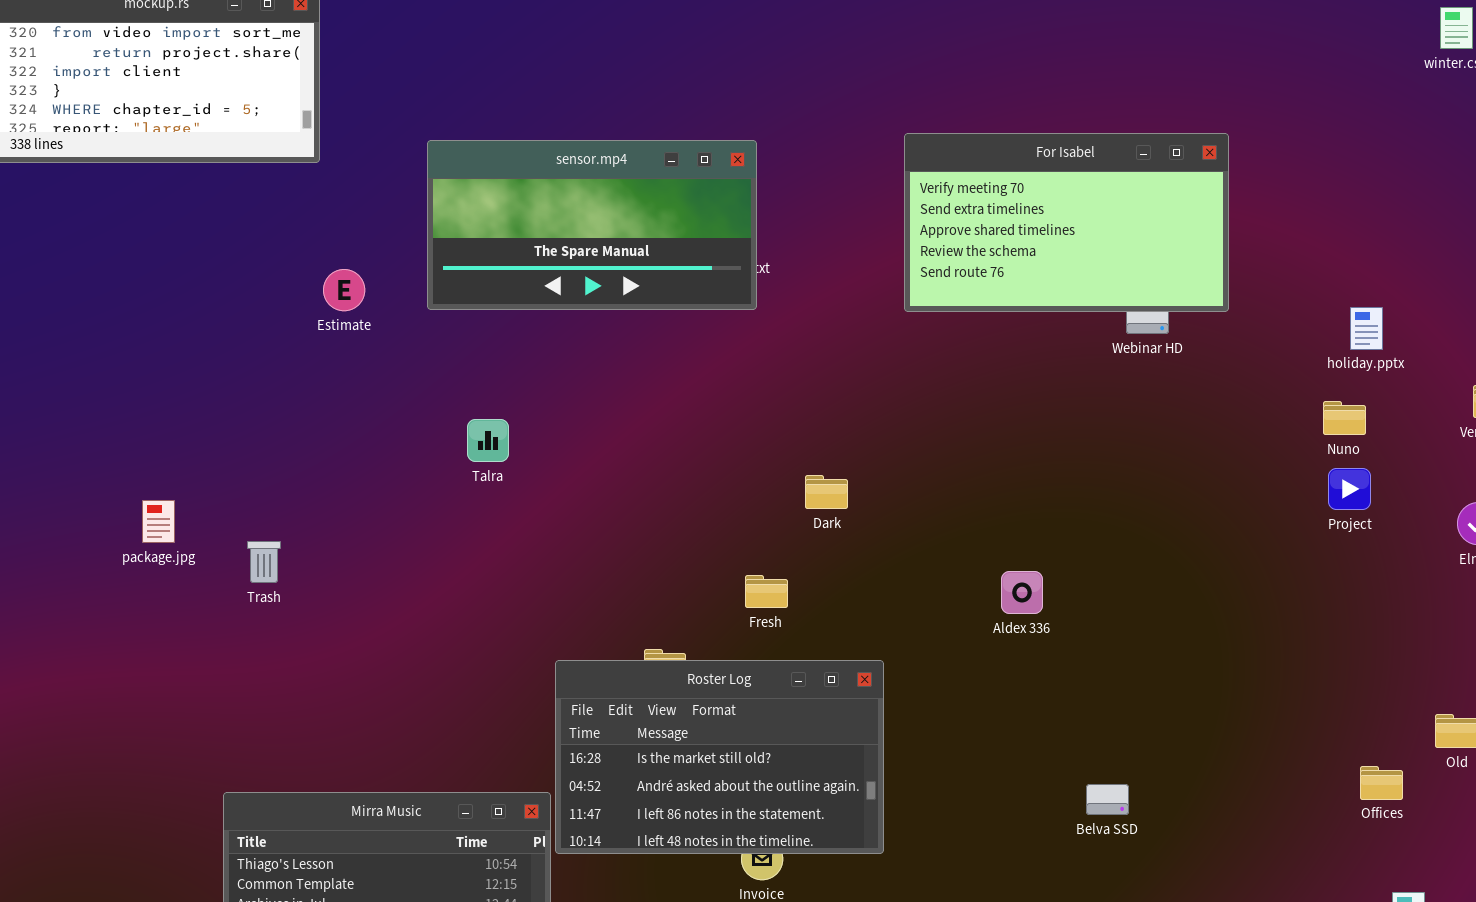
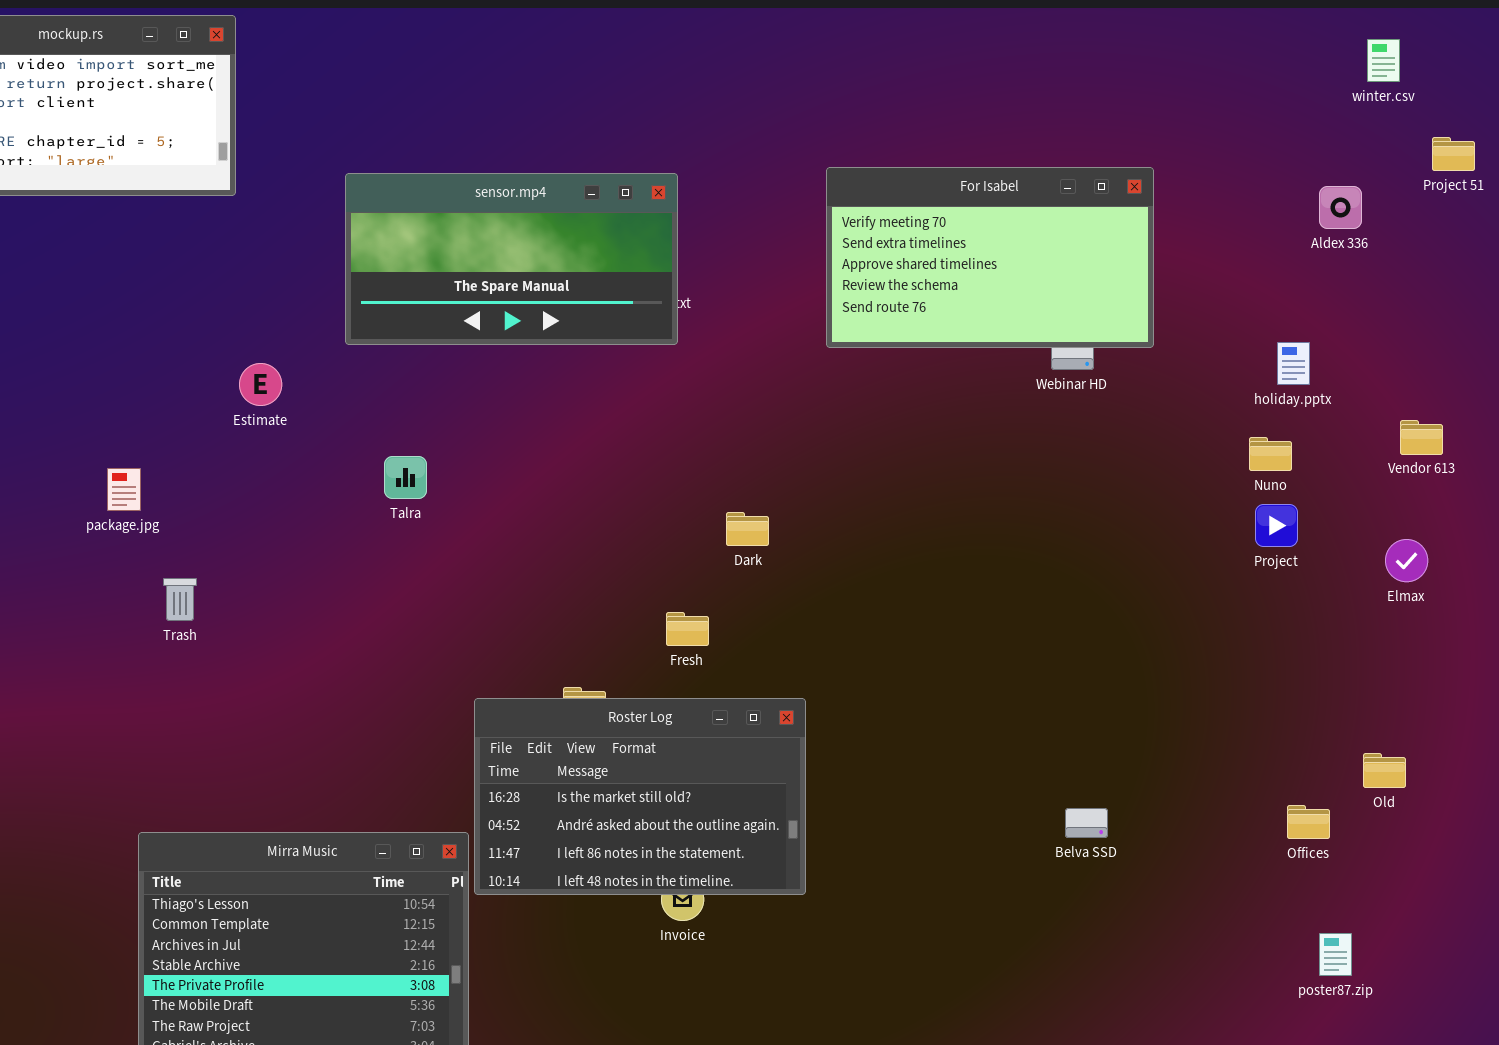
Estimate: [323,269,365,311] -> [239,363,282,406], moved
package.jpg: [142,500,175,543] -> [107,468,141,511], moved
Aldex 336: [1001,571,1043,614] -> [1319,186,1362,229], moved
Belva SSD: [1086,784,1129,815] -> [1065,808,1108,838], moved

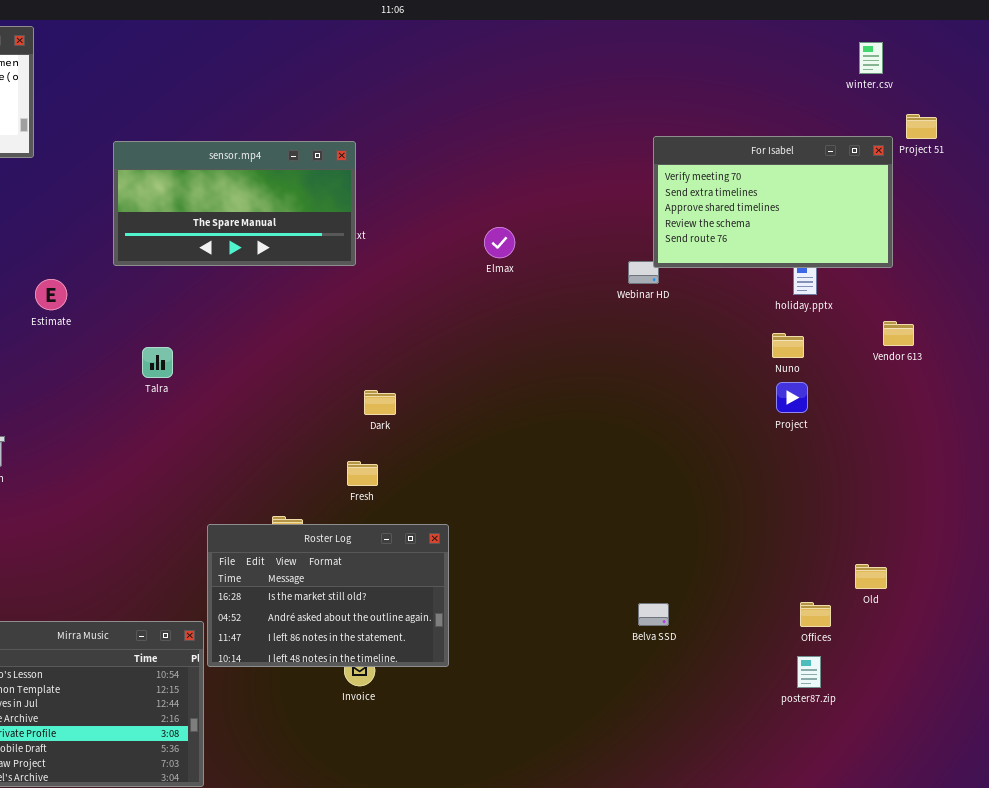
For Isabel: [826,167,1154,348] -> [653,136,893,268], moved
Dark: [726,512,769,546] -> [364,390,396,415], moved
Elmax: [1385,539,1428,582] -> [484,227,515,258], moved
poster87.zip: [1319,933,1352,976] -> [797,656,821,688], moved

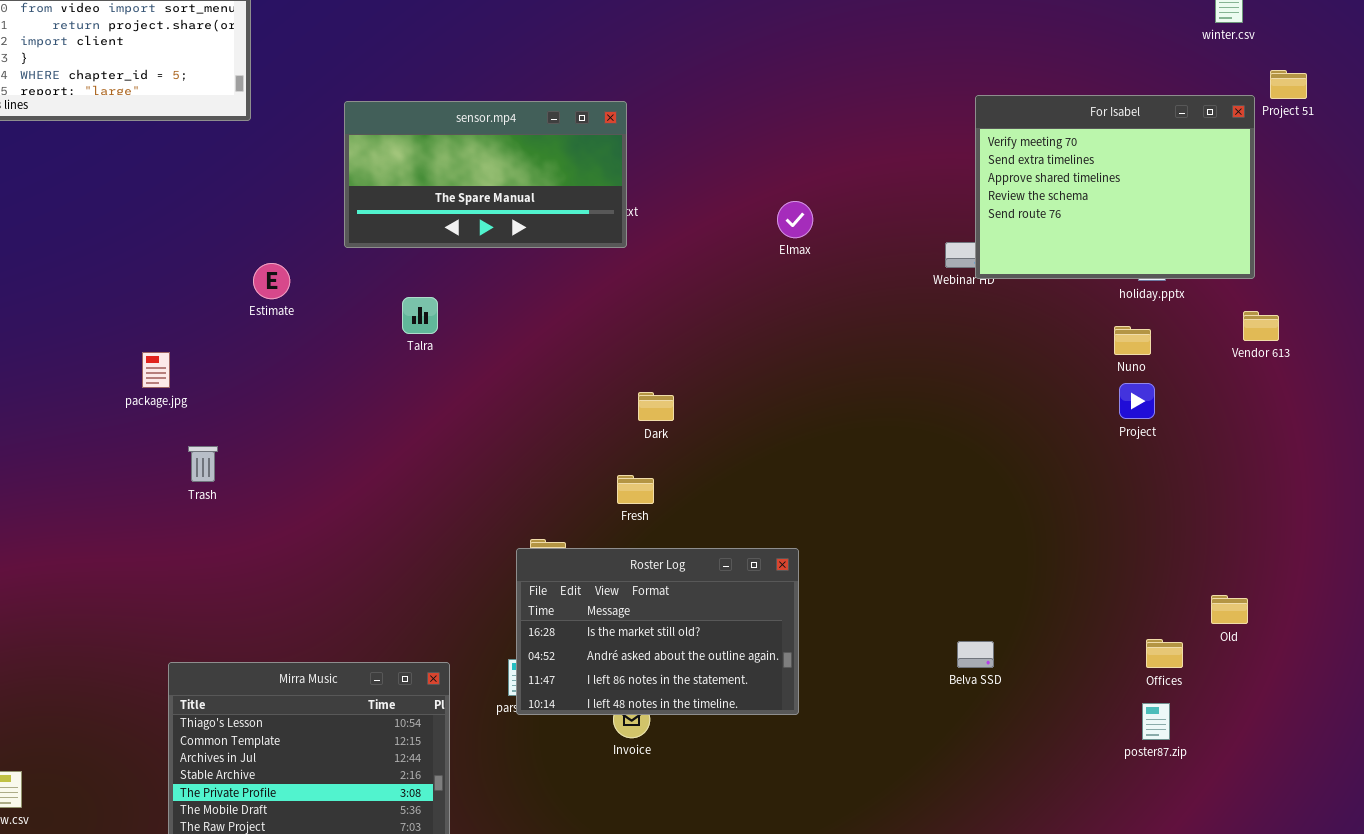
For Isabel: [653,136,893,268] -> [975,95,1255,279], resized
Talra: [142,347,173,378] -> [402,297,438,334], moved
Roster Log: [207,524,449,667] -> [516,548,799,715], moved

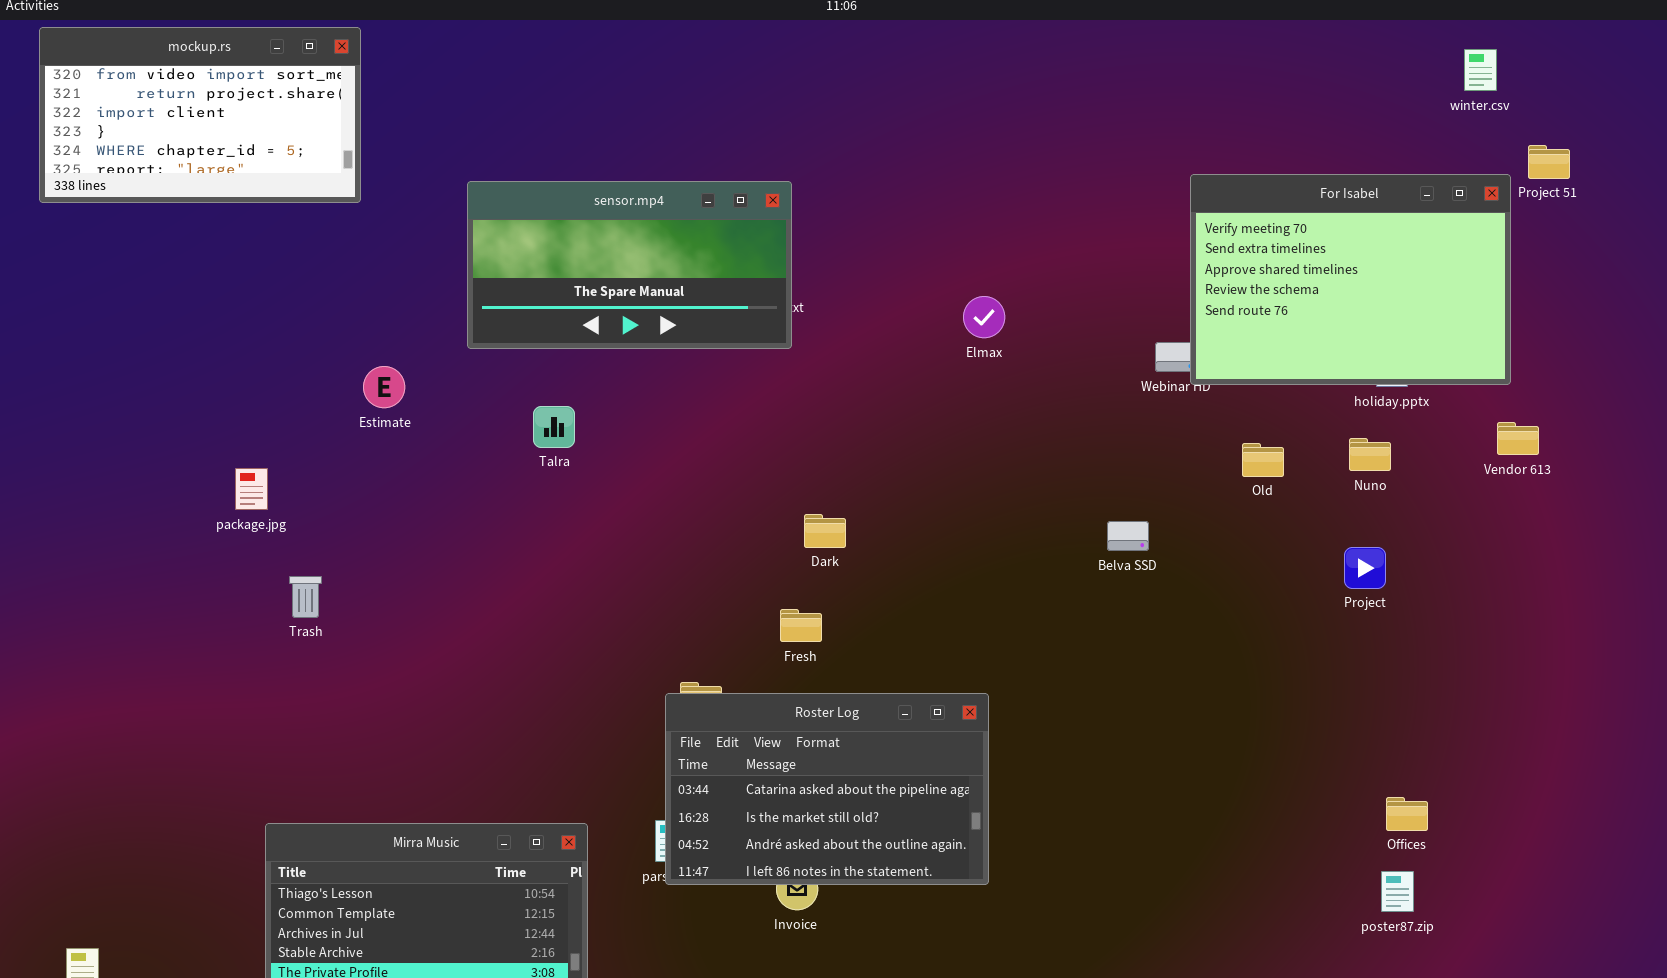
Project: [1119,383,1155,419] -> [1344,547,1386,589], moved
Roster Log: [516,548,799,715] -> [665,693,989,885], scrolled up 1 row
Old: [1211,595,1248,624] -> [1242,443,1284,477], moved
Belva SSD: [957,641,994,668] -> [1107,521,1149,551], moved

